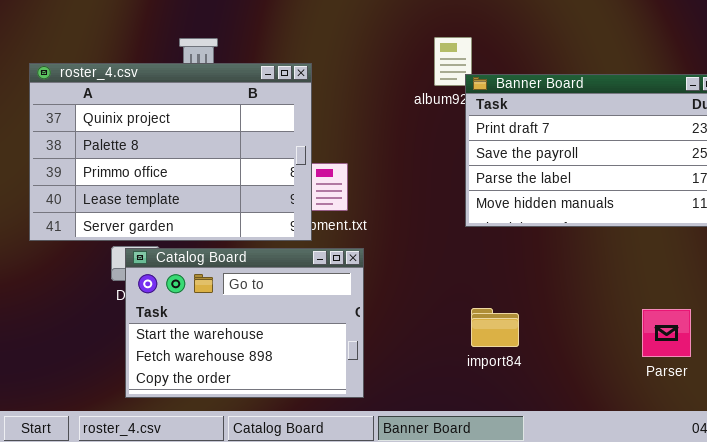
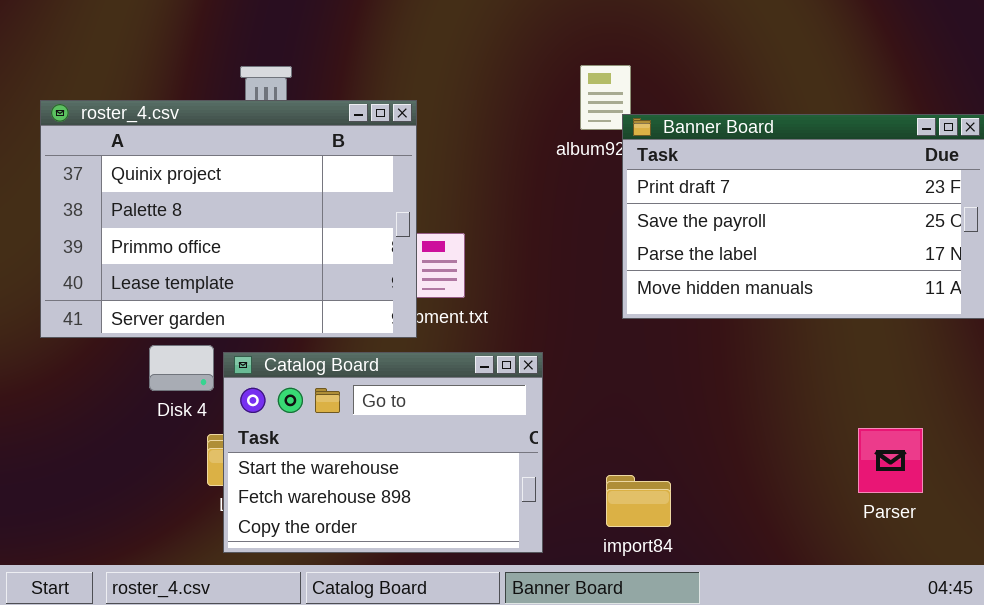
Catalog Board: [125,248,364,398] -> [223,352,543,553], moved
import84: [471,308,519,347] -> [606,475,671,527], moved

